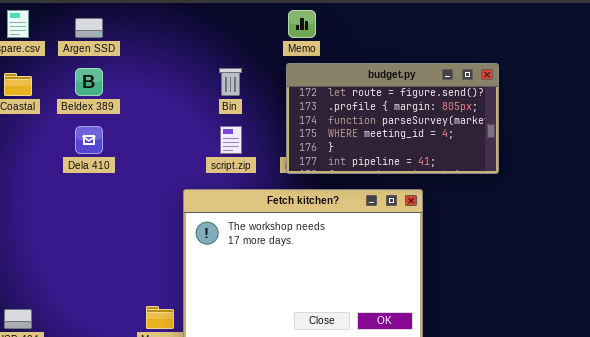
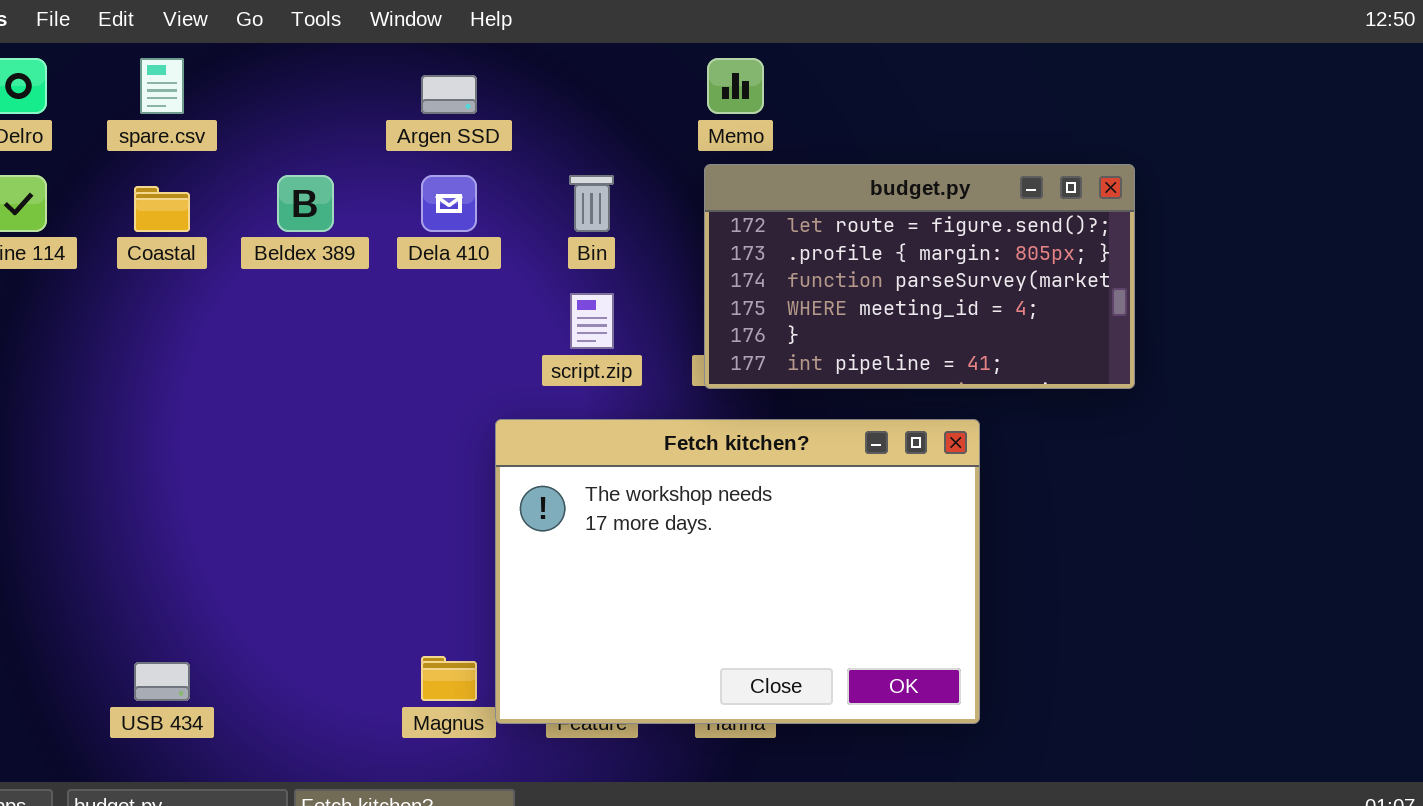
Argen SSD: [75,18,103,38] -> [421,75,477,114], moved
Dela 410: [75,126,103,154] -> [421,175,477,232], moved

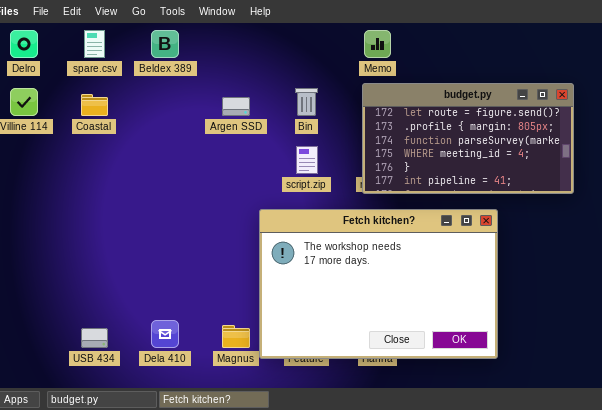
Argen SSD: [421,75,477,114] -> [222,97,250,116], moved
Beldex 389: [277,175,334,232] -> [151,30,179,58], moved
Dela 410: [421,175,477,232] -> [151,320,179,348], moved

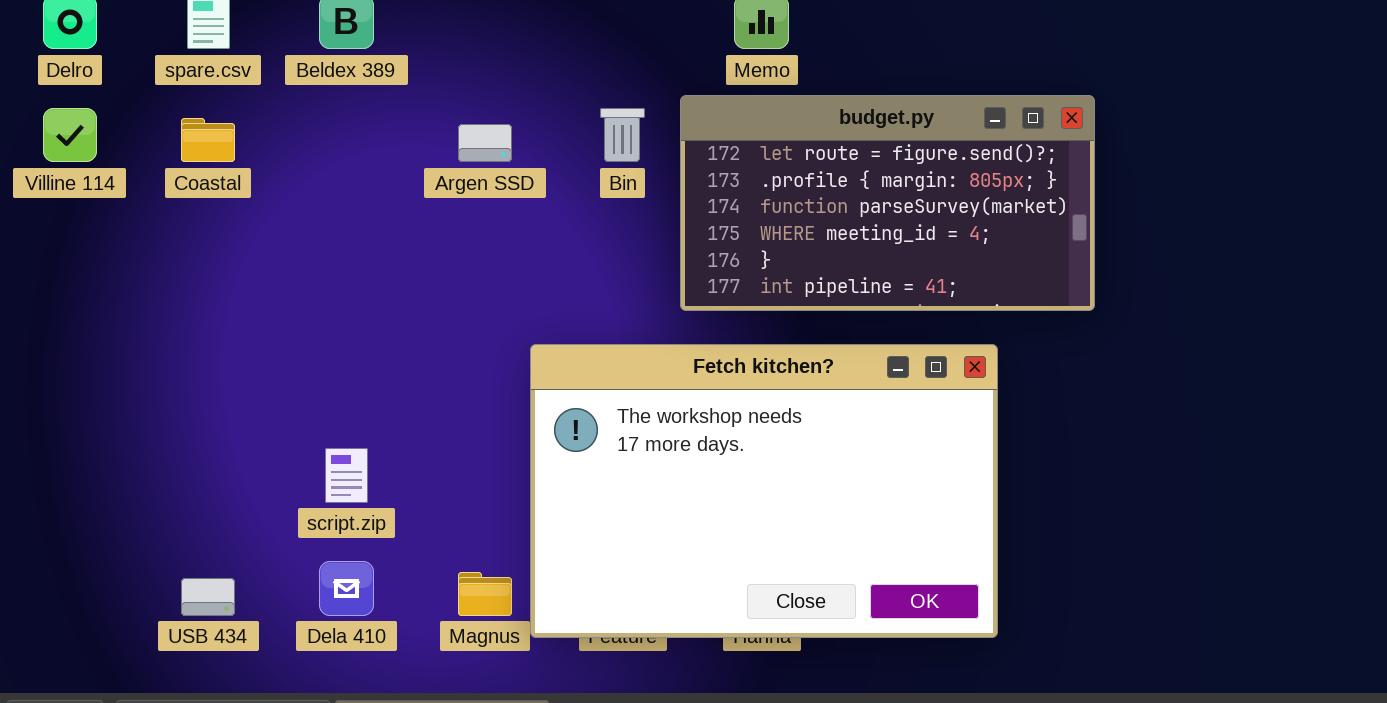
budget.py: [362,83,574,194] -> [680,95,1095,311], moved
script.zip: [296,146,318,174] -> [325,448,368,503], moved

